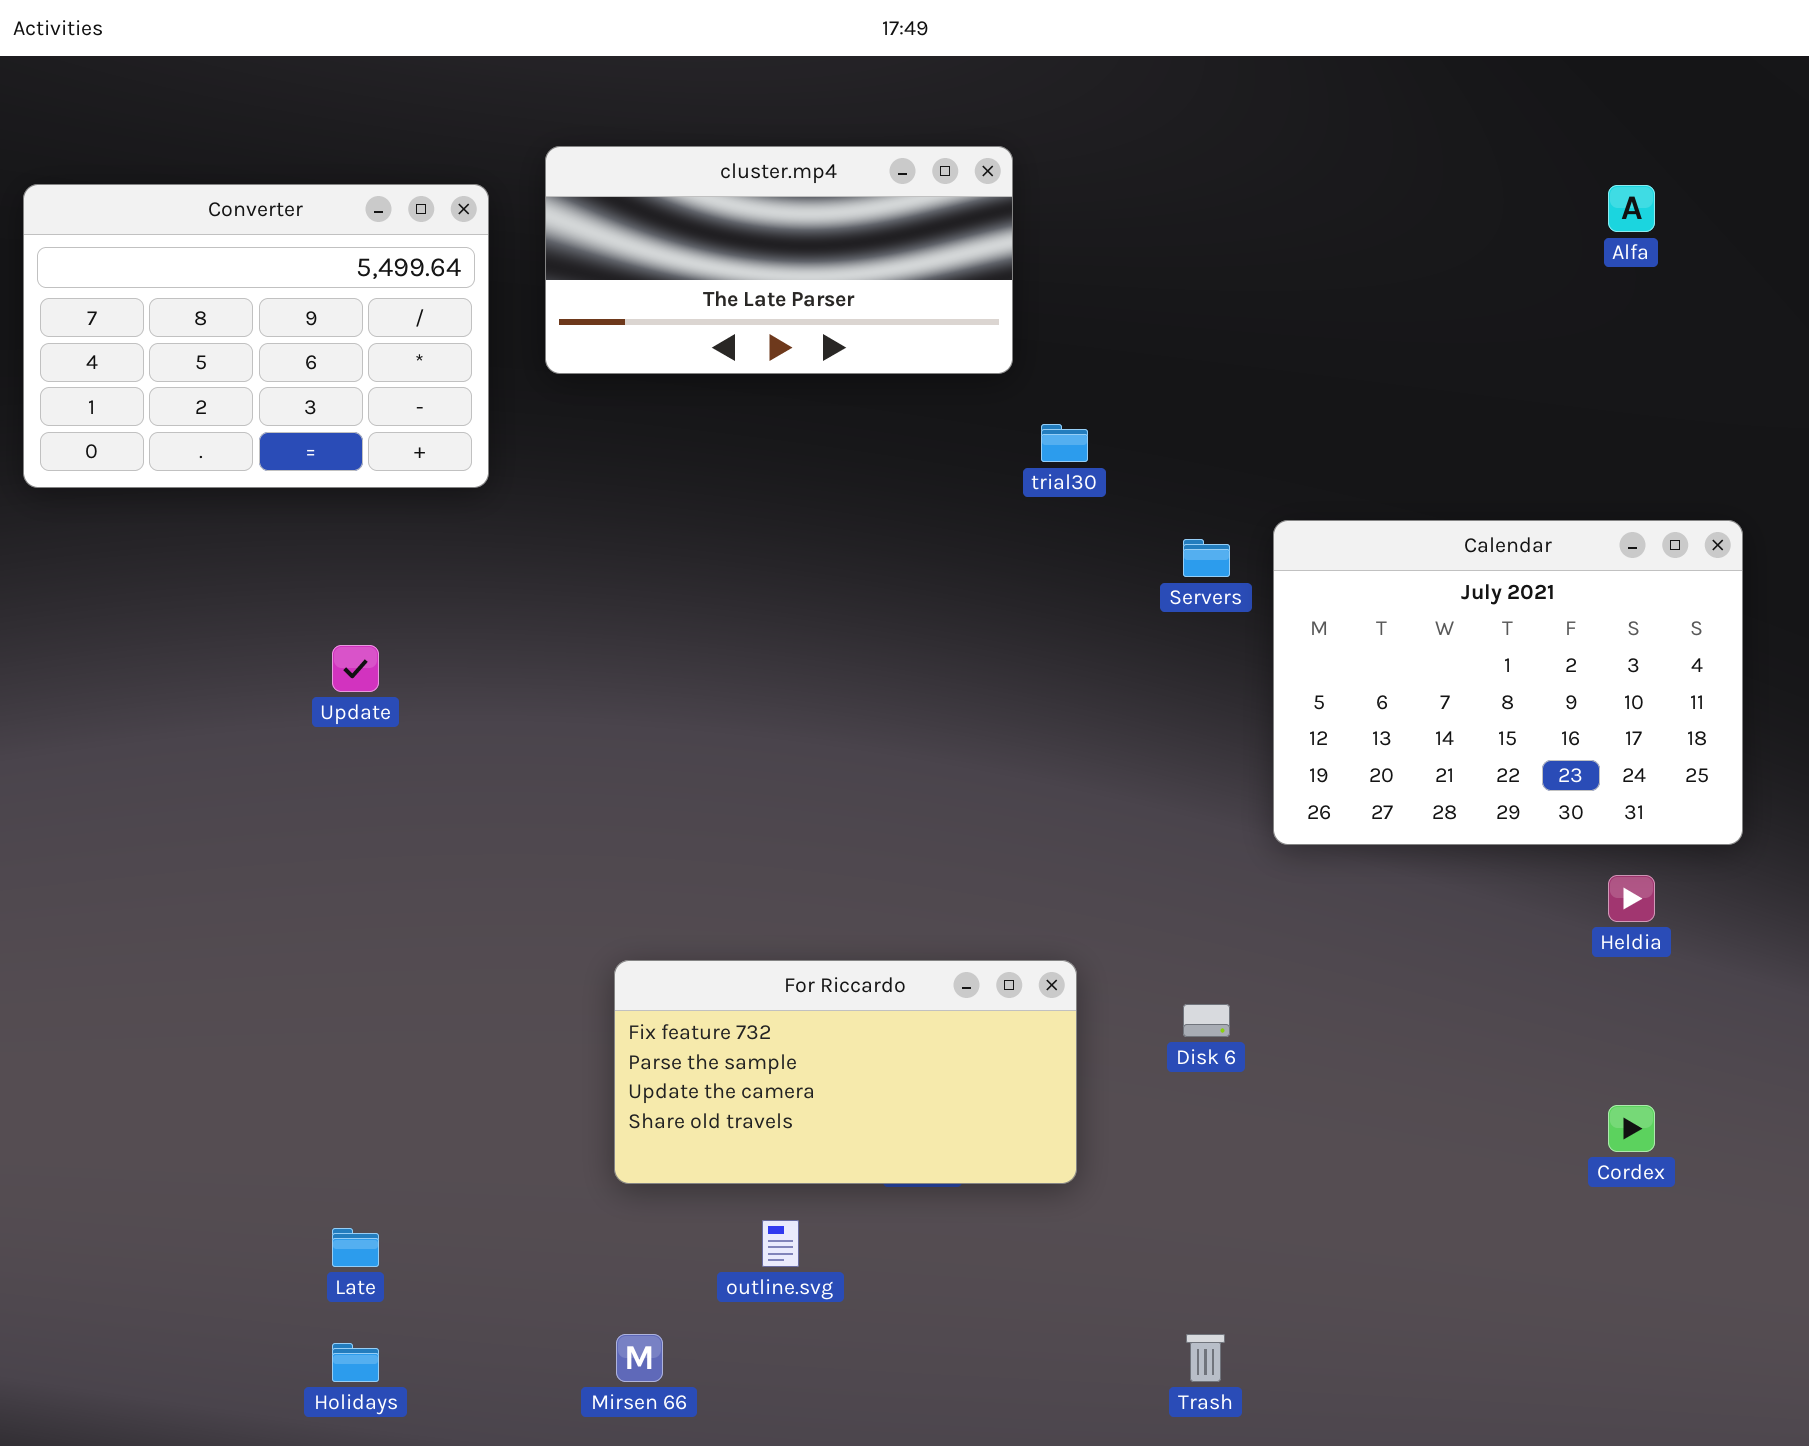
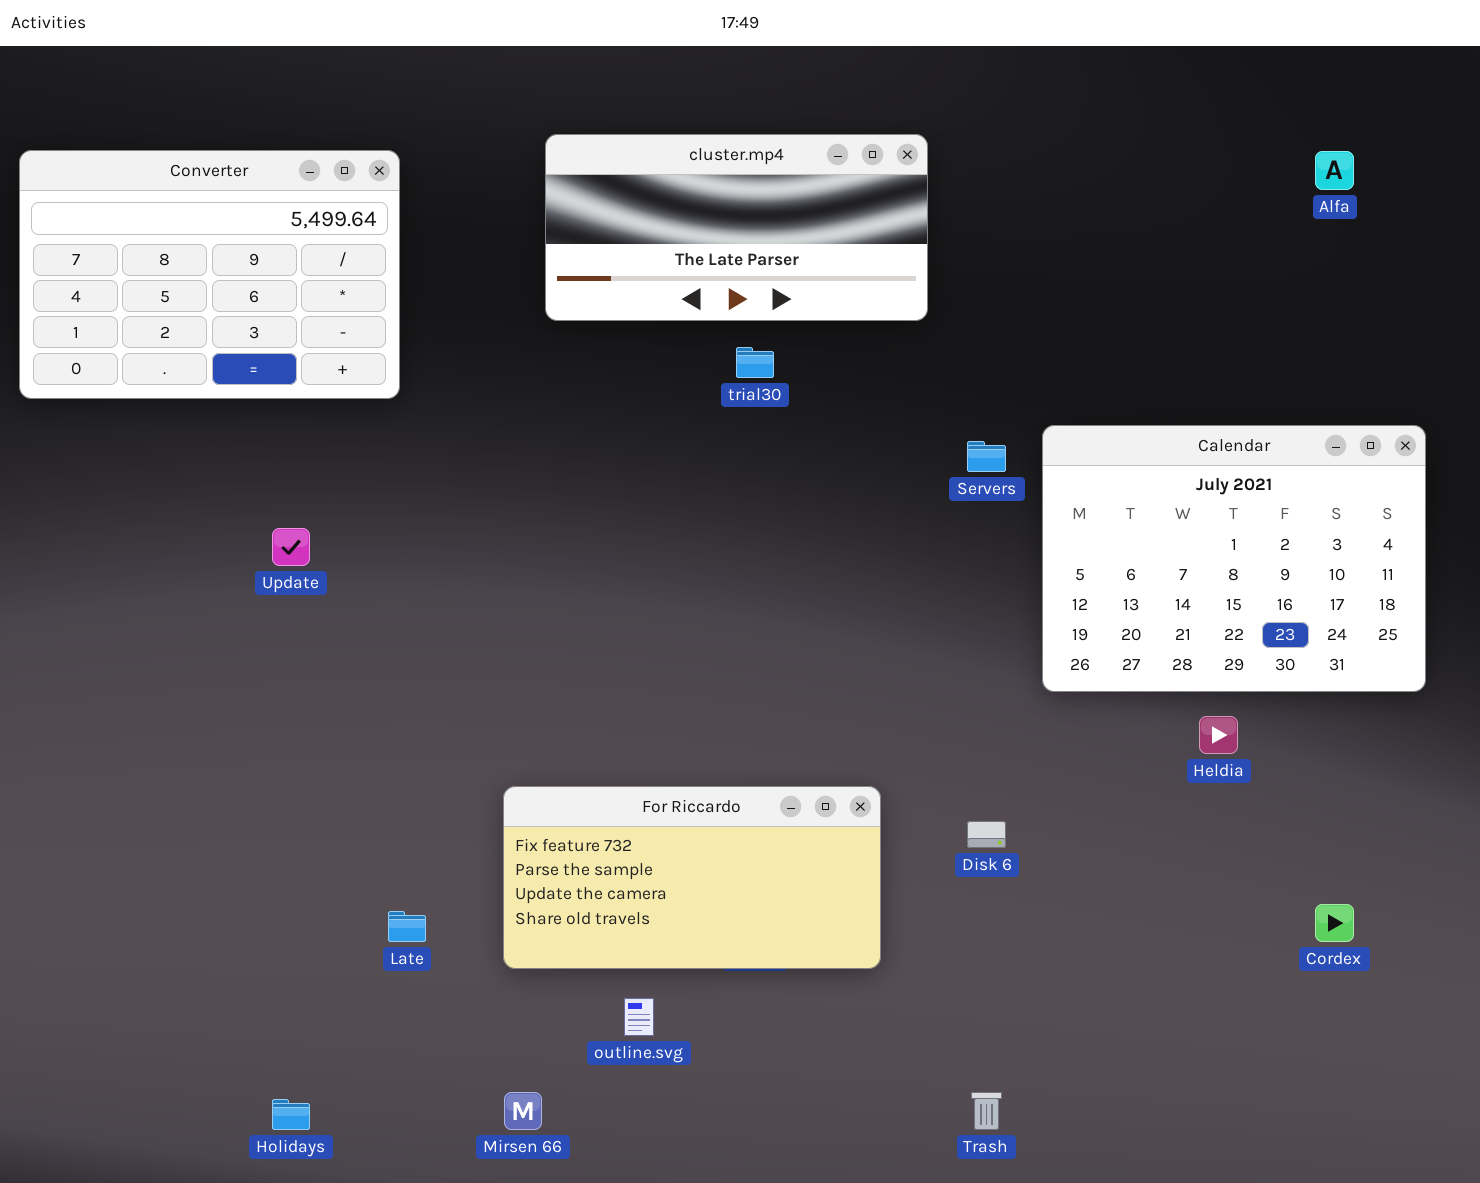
cluster.mp4: [545,146,1013,374] -> [545,134,928,321], moved
trial30: [1041,424,1088,462] -> [736,347,774,378], moved
Heldia: [1608,875,1655,922] -> [1199,716,1238,754], moved
Late: [332,1228,379,1267] -> [388,911,426,942], moved

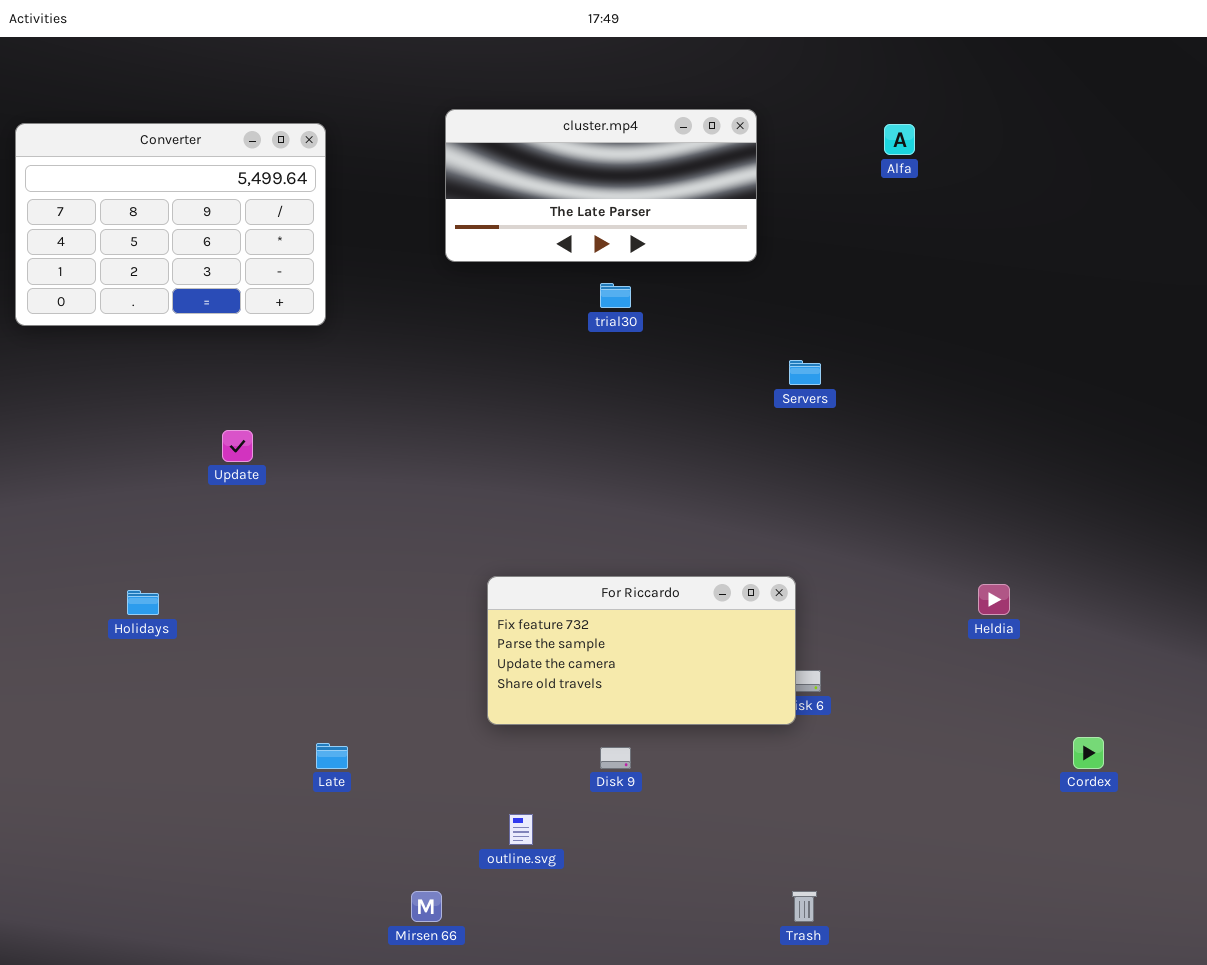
Alfa: [1315,151,1354,190] -> [884,124,915,155], moved
Calendar: [1042,425,1426,692] -> none, closed
For Riccardo: [503,786,881,969] -> [487,576,796,725], moved
Holidays: [272,1099,310,1130] -> [127,590,159,615], moved

